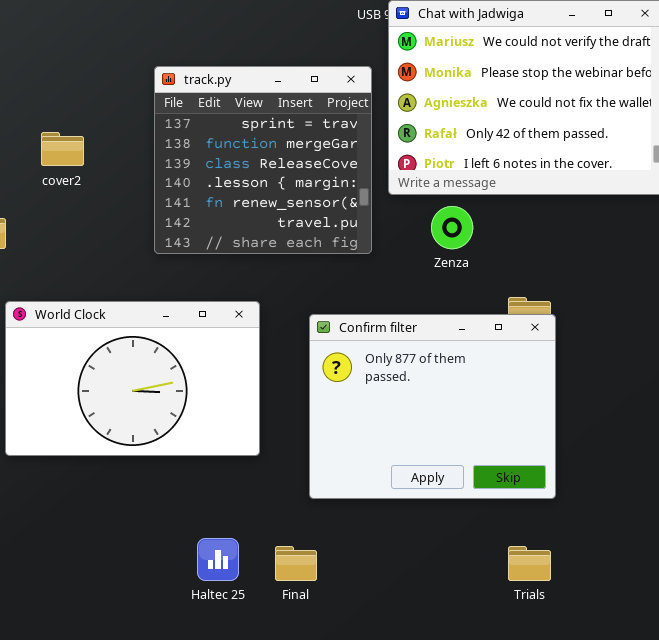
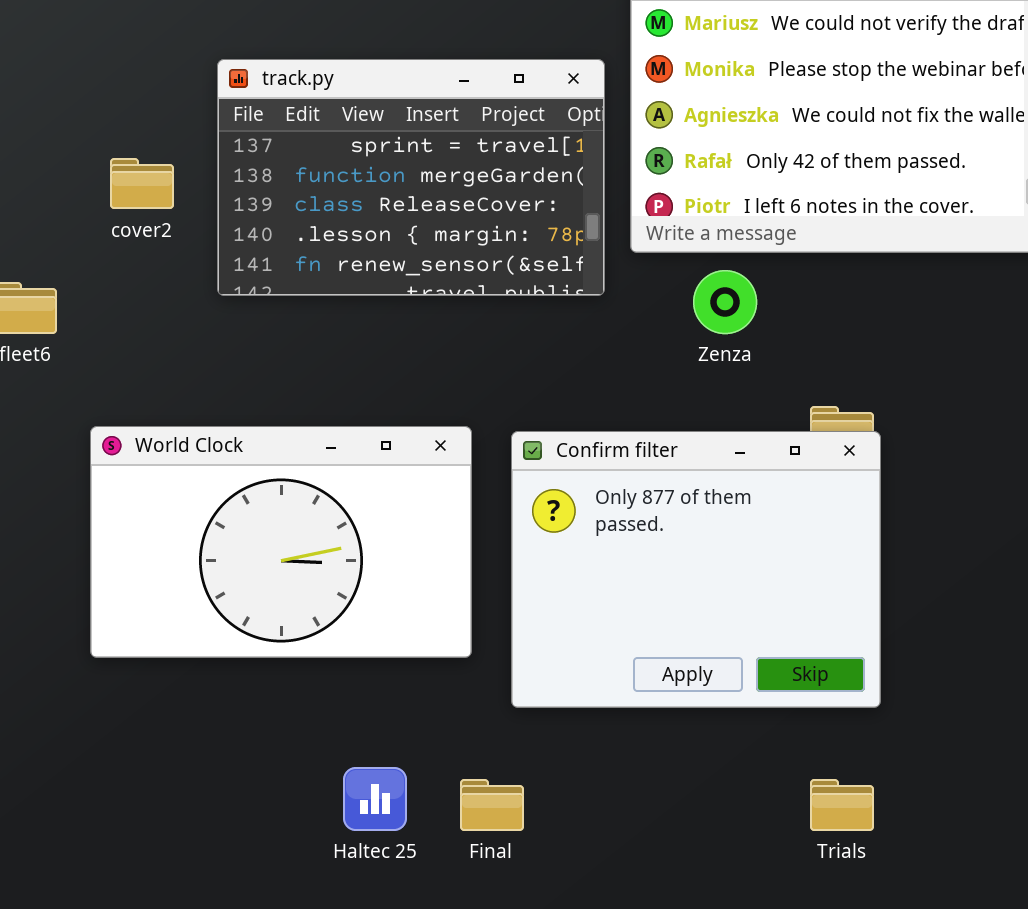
track.py: [154,66,372,254] -> [217,59,605,296], resized
World Clock: [5,301,260,456] -> [90,426,472,658], moved

